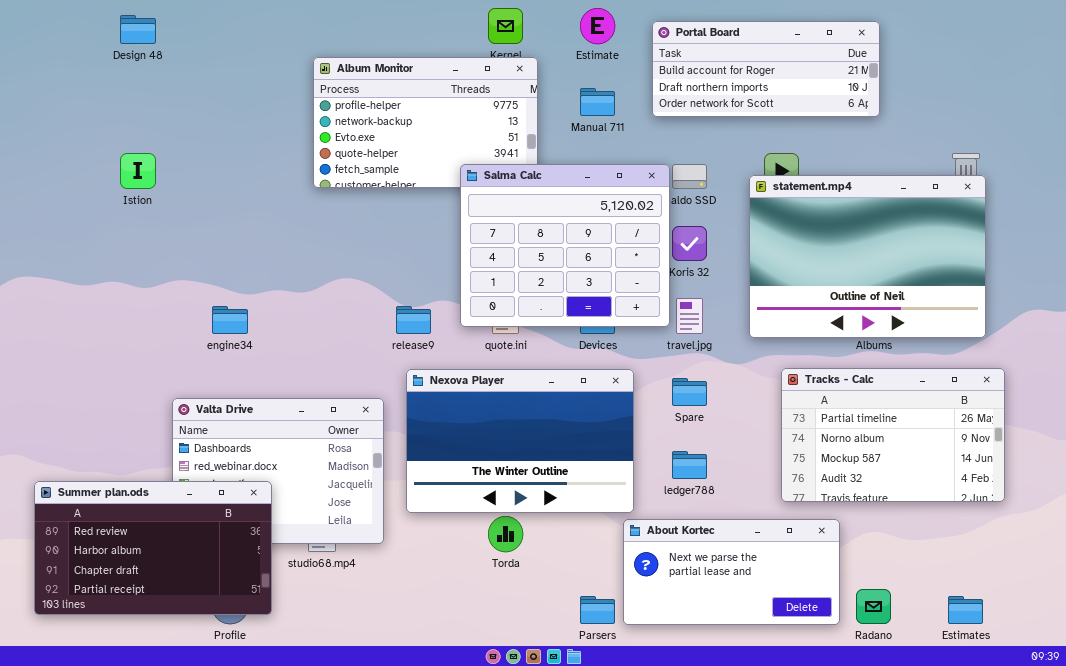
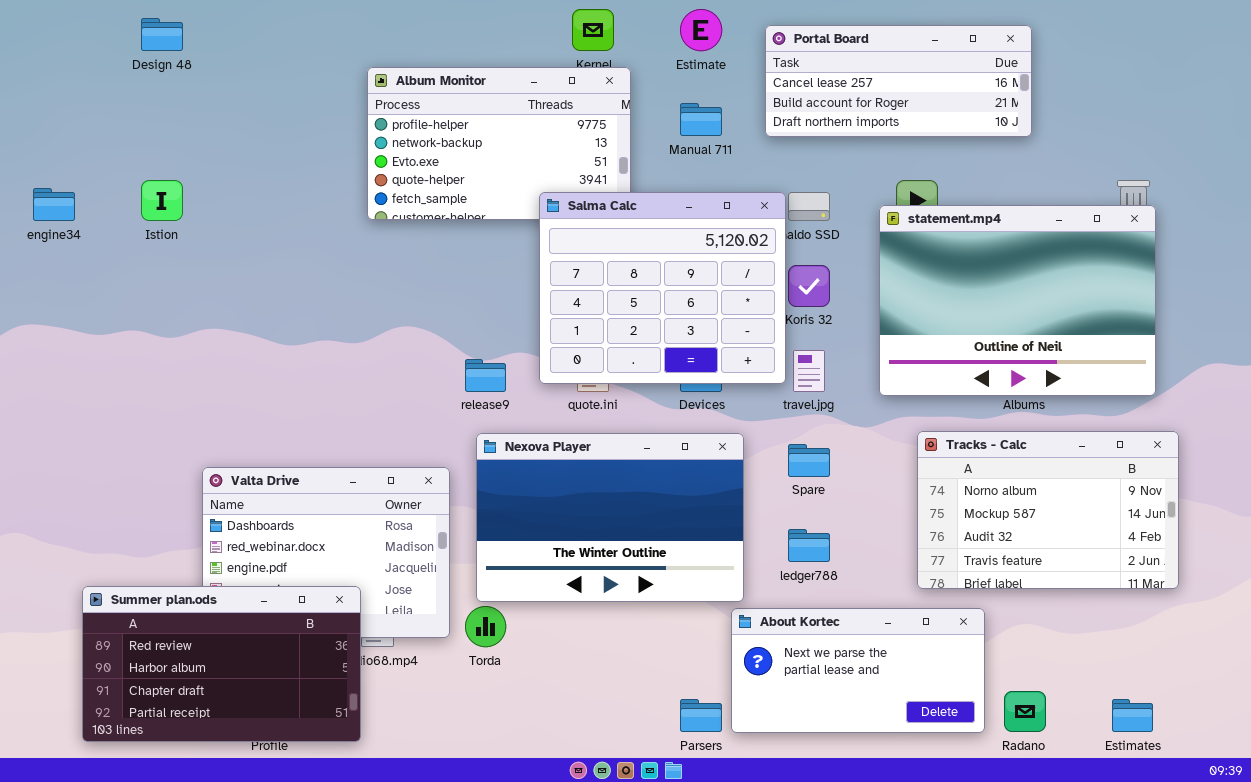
Portal Board: [652,21,880,117] -> [765,25,1032,137], scrolled up 1 row
engine34: [212,306,248,334] -> [33,188,75,221], moved
Tracks - Calc: [781,368,1005,502] -> [917,431,1179,589], scrolled down 1 row
Summer plan.ods: [34,481,272,615] -> [82,586,361,742], moved
Torda: [488,516,523,552] -> [465,606,506,647], moved

